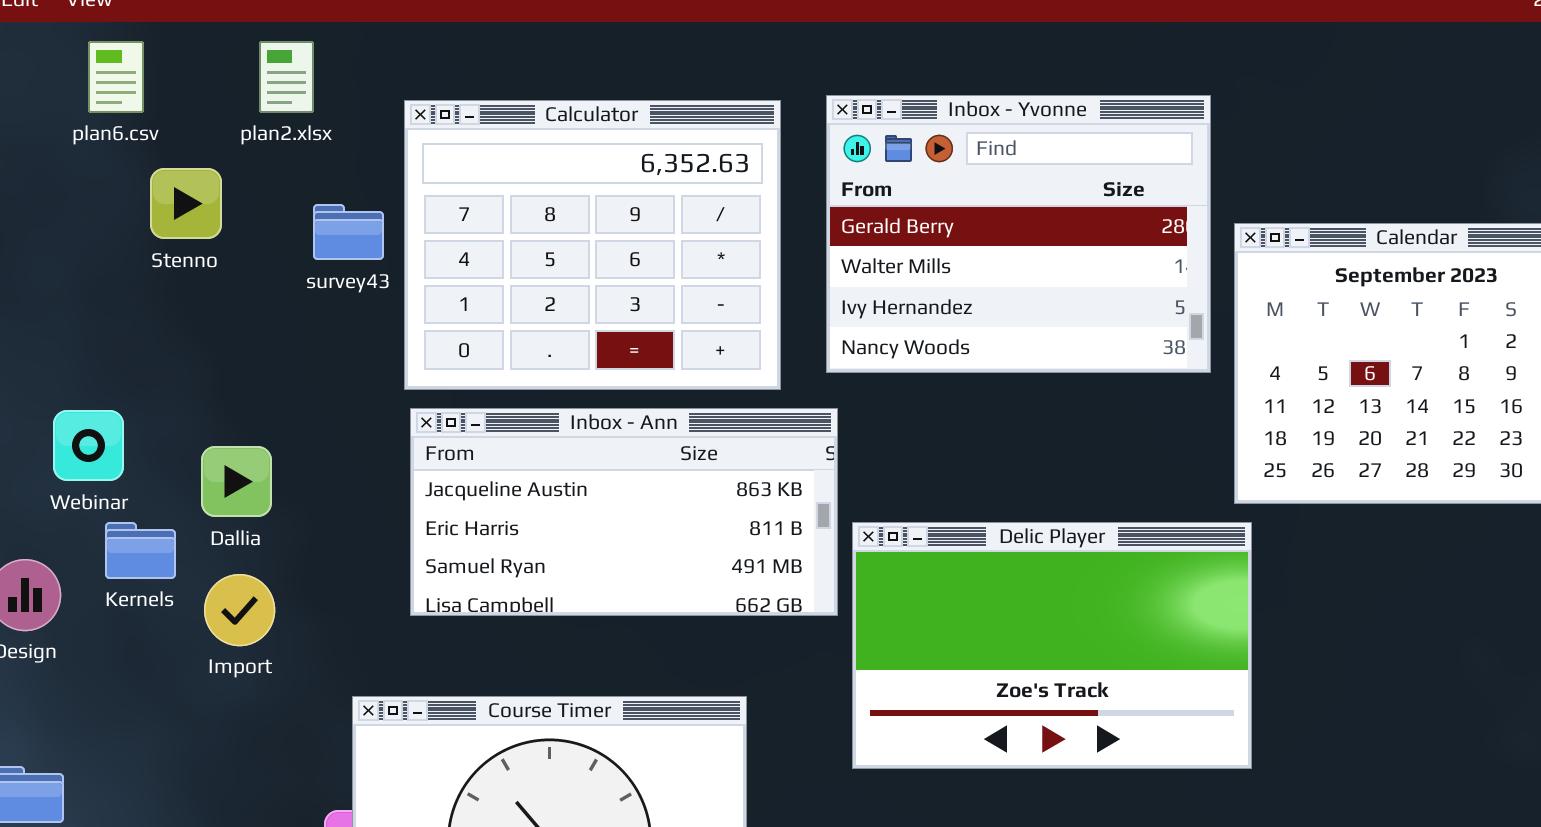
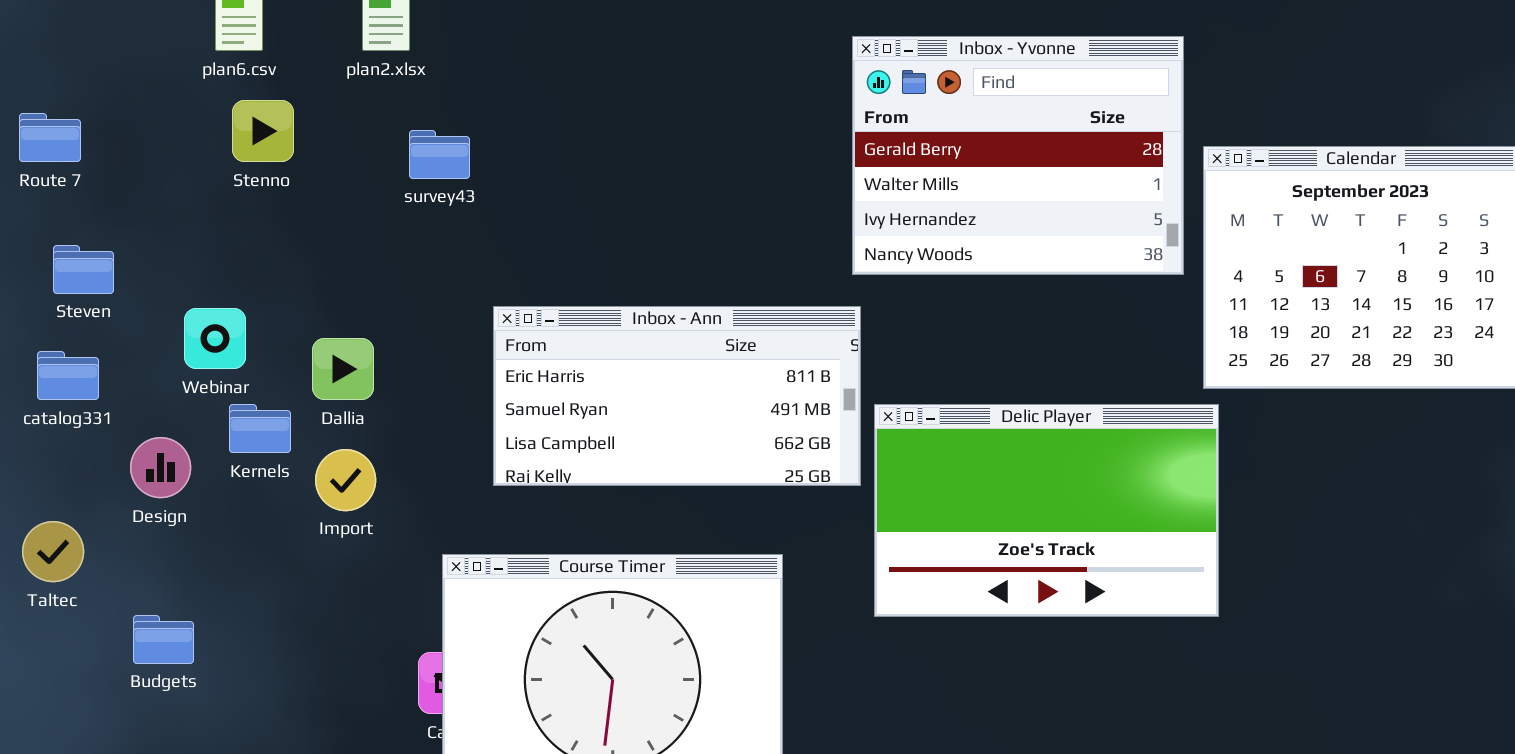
Calculator: [404,100,781,390] -> none, closed
Stenno: [150,168,222,239] -> [232,100,294,162], moved
Inbox - Ann: [410,408,838,616] -> [493,306,861,486], scrolled down 1 row

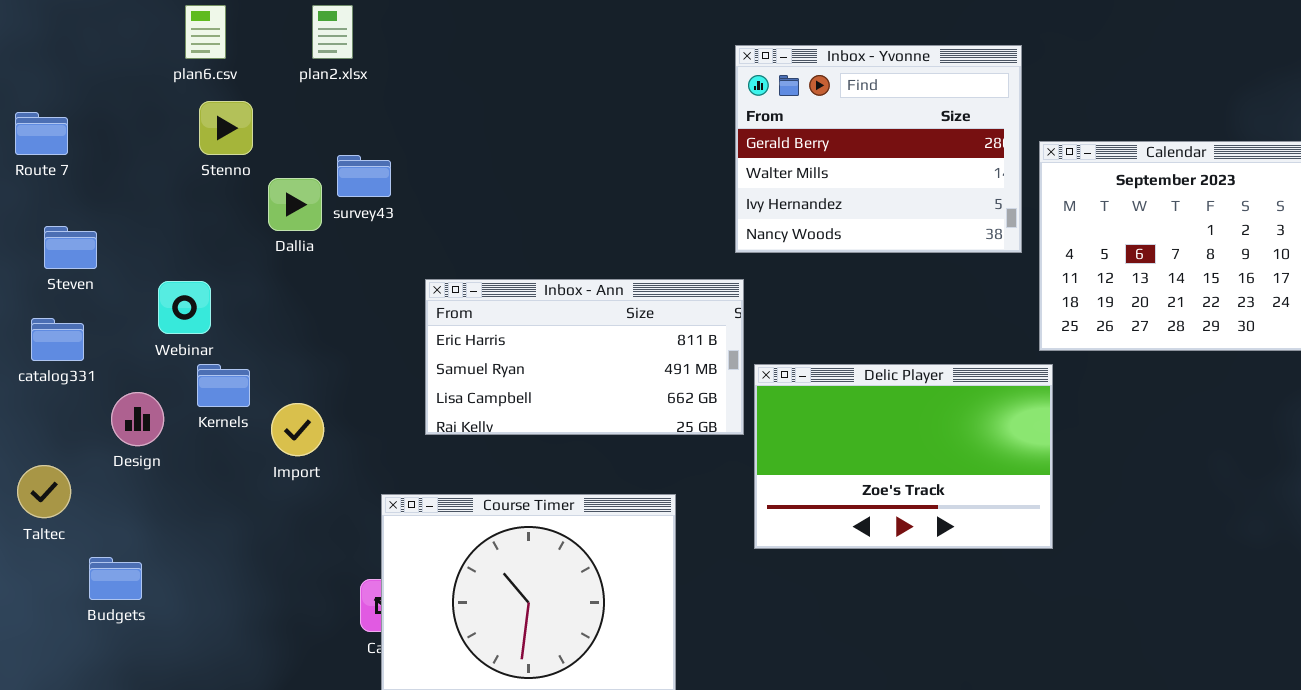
survey43: [409,130,470,179] -> [337,155,391,197], moved
Dallia: [312,338,374,400] -> [268,178,322,231], moved
Budgets: [133,615,194,664] -> [89,557,142,600], moved

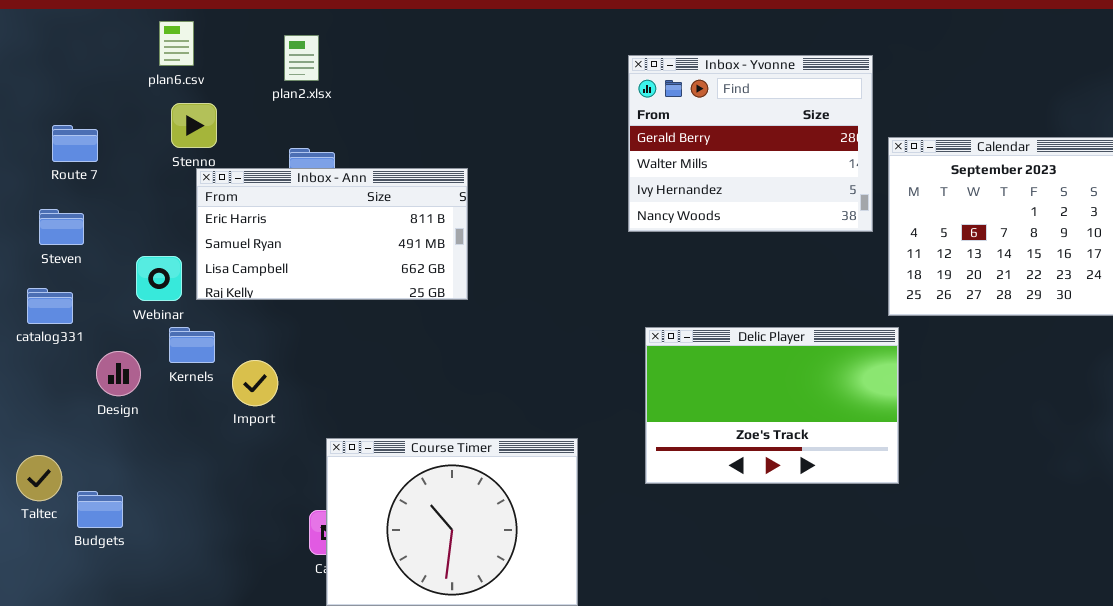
plan2.xlsx: [312,5,353,59] -> [284,35,319,81], moved
Route 7: [15,112,68,155] -> [52,125,98,162], moved
Inbox - Ann: [425,279,744,435] -> [196,168,468,300], moved
Taltec: [17,465,71,518] -> [16,455,62,501], moved

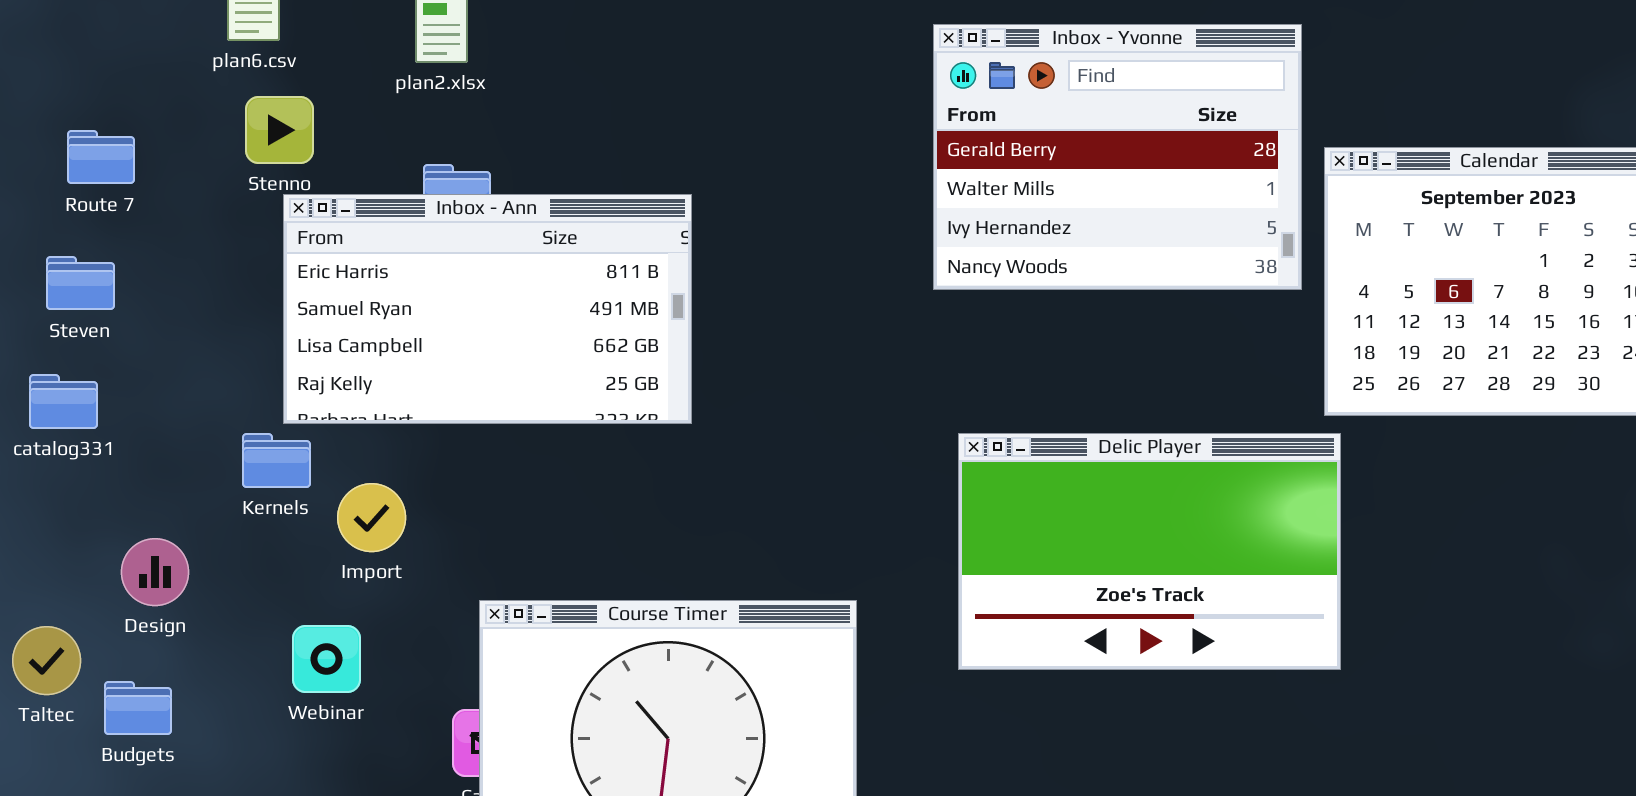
Inbox - Ann: [196,168,468,300] -> [283,194,692,424], resized
Webinar: [136,256,182,301] -> [292,625,361,693], moved
Design: [96,351,141,396] -> [121,538,189,606], moved

